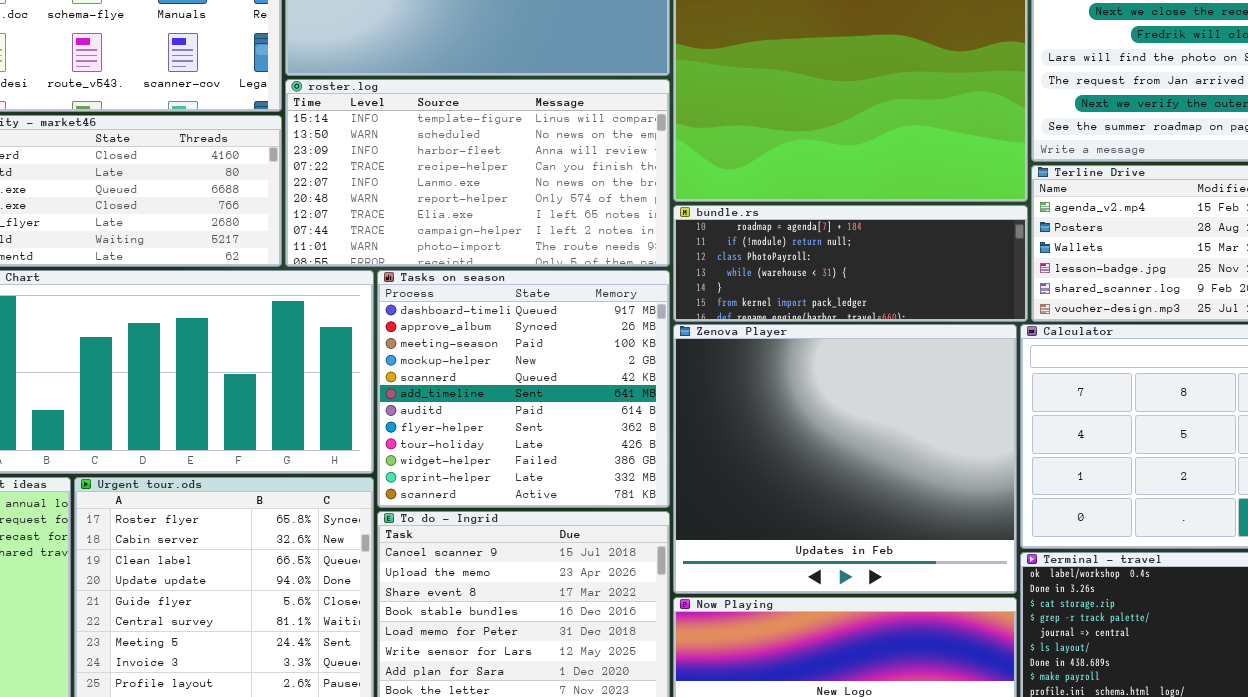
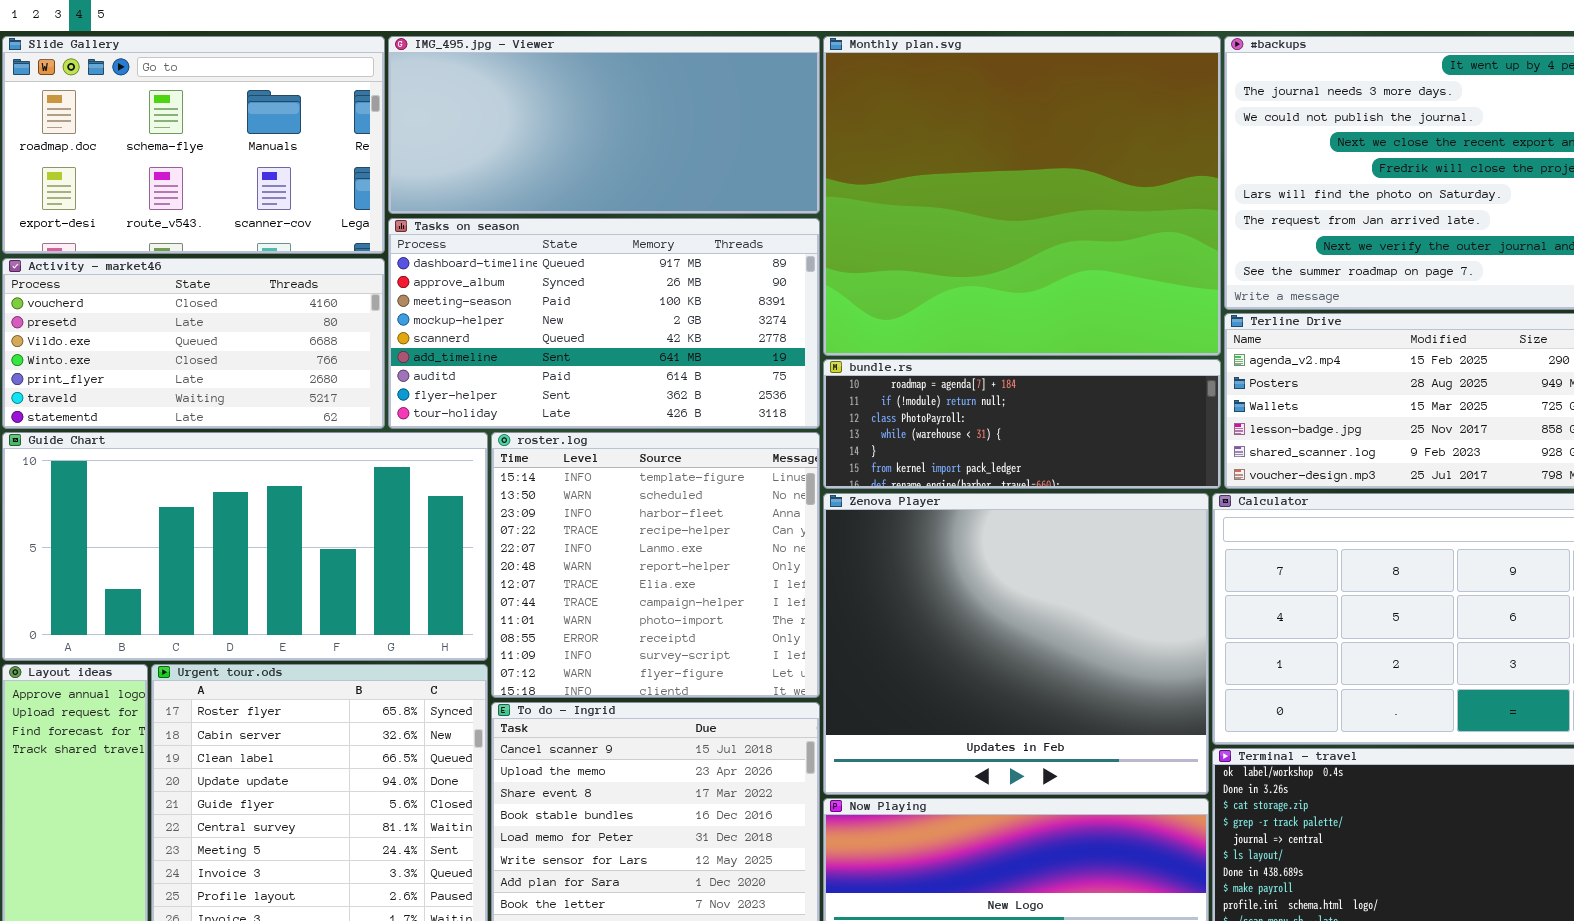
roster.log: [285,79,670,267] -> [491,432,820,698], moved, resized
Tasks on season: [377,270,670,508] -> [388,218,820,429], moved, resized

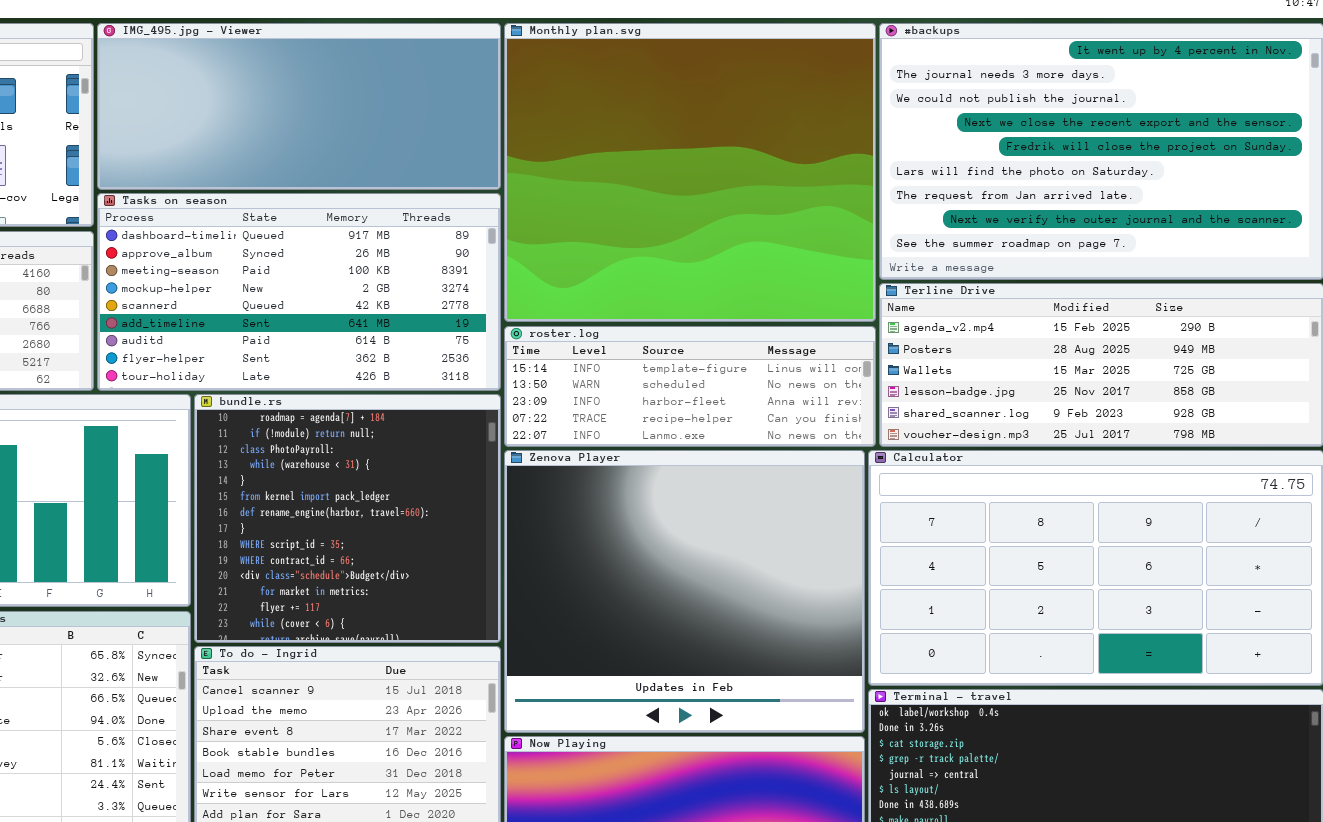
bundle.rs: [823,359,1221,489] -> [194,394,501,643], moved, resized
roster.log: [491,432,820,698] -> [504,326,876,447], moved, resized

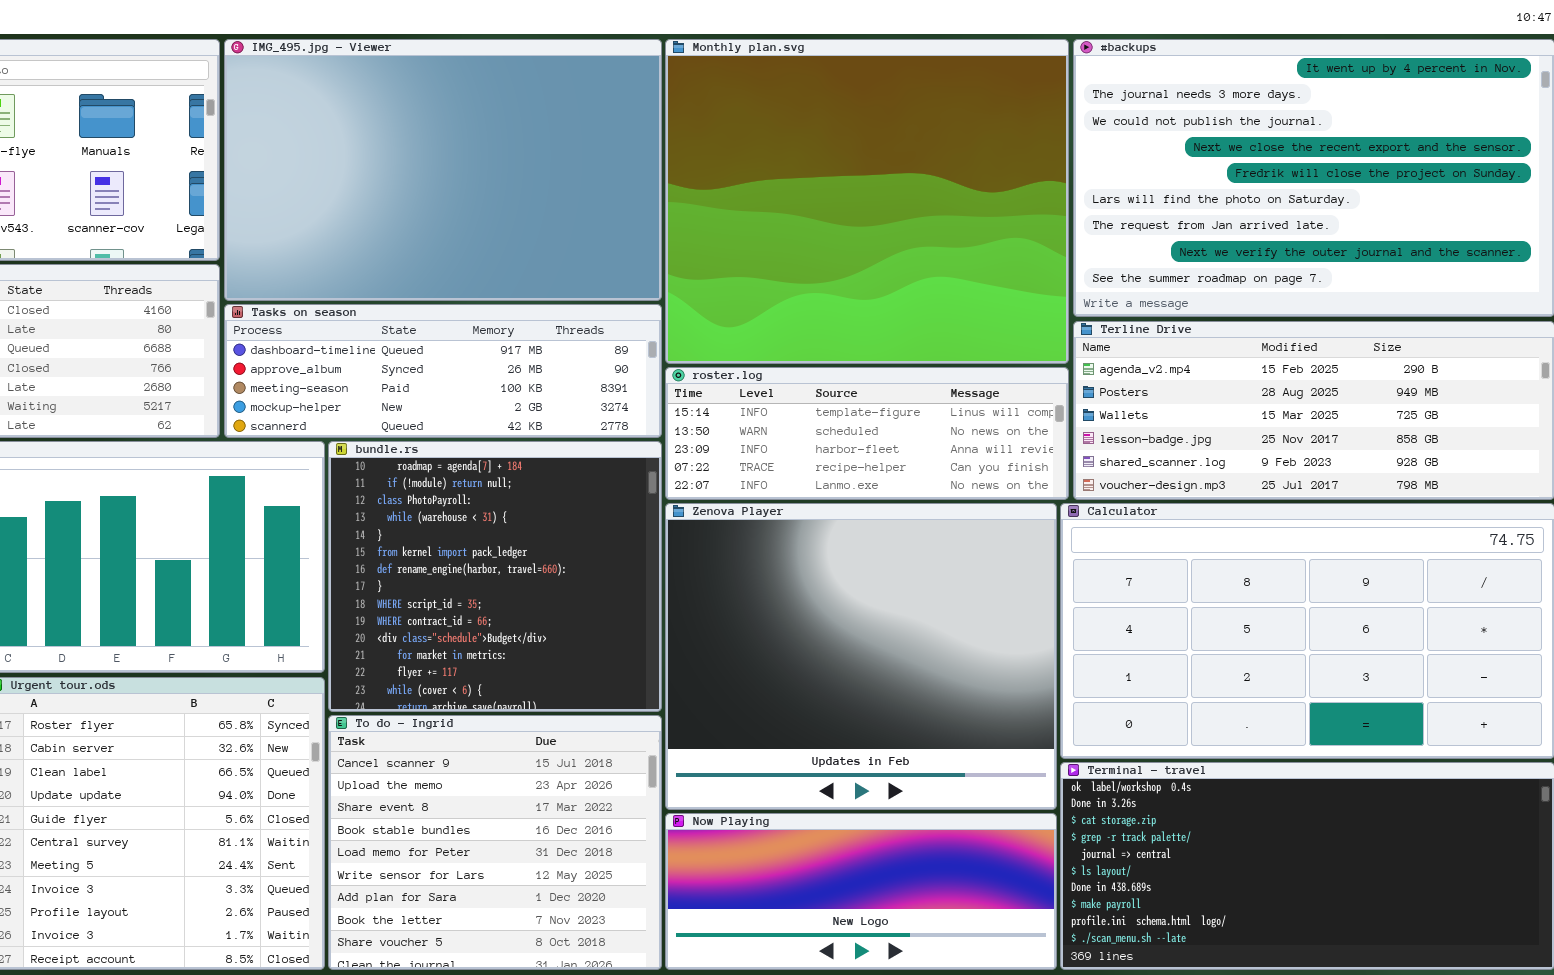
IMG_495.jpg - Viewer: [97,23,501,190] -> [224,39,662,301], resized
Tasks on season: [97,193,501,391] -> [224,304,662,438], resized

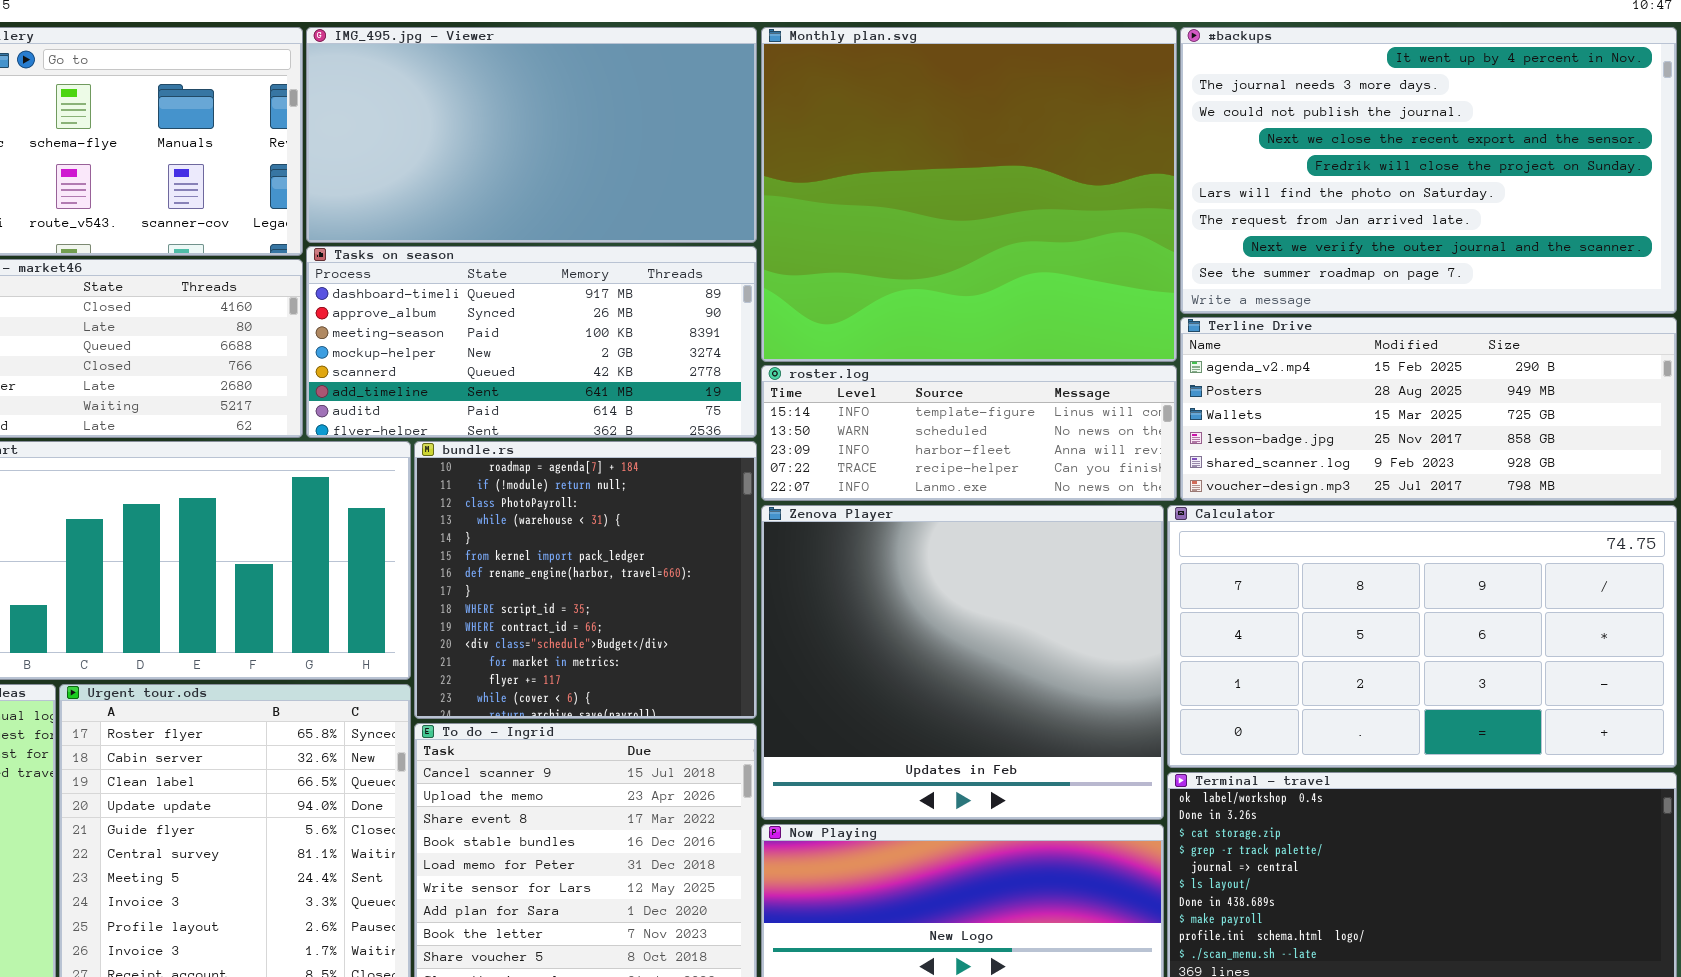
IMG_495.jpg - Viewer: [224,39,662,301] -> [306,27,757,243], resized
Tasks on season: [224,304,662,438] -> [306,246,757,438], resized

